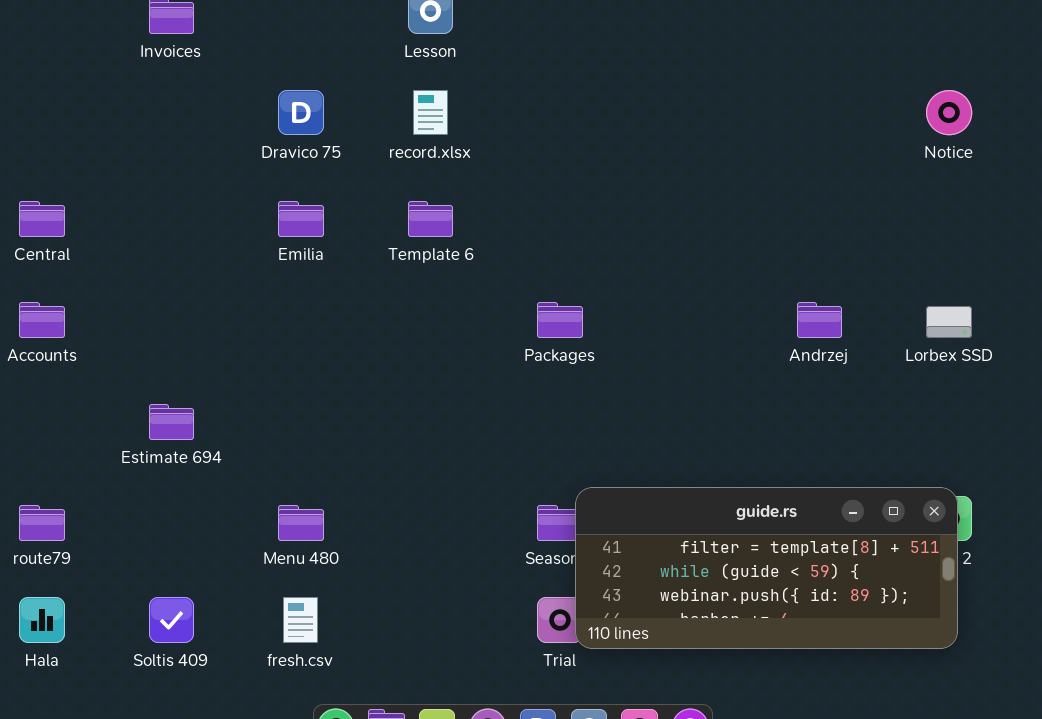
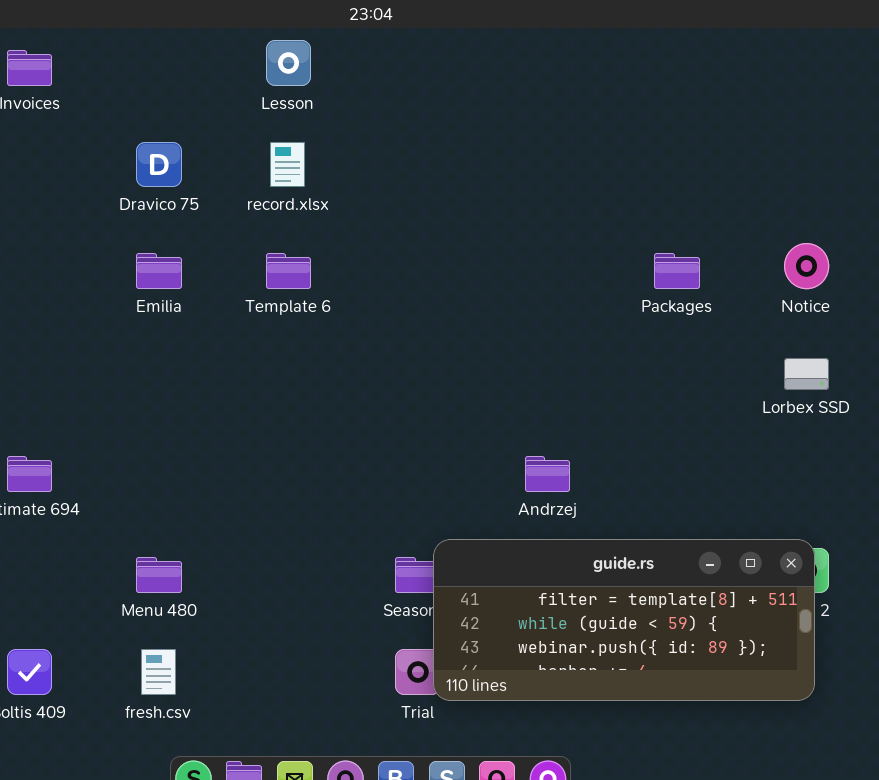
Notice: [926,90,972,135] -> [784,243,829,289], moved
Packages: [537,302,583,338] -> [654,253,700,289], moved
Andrzej: [797,302,842,338] -> [525,456,570,492], moved

